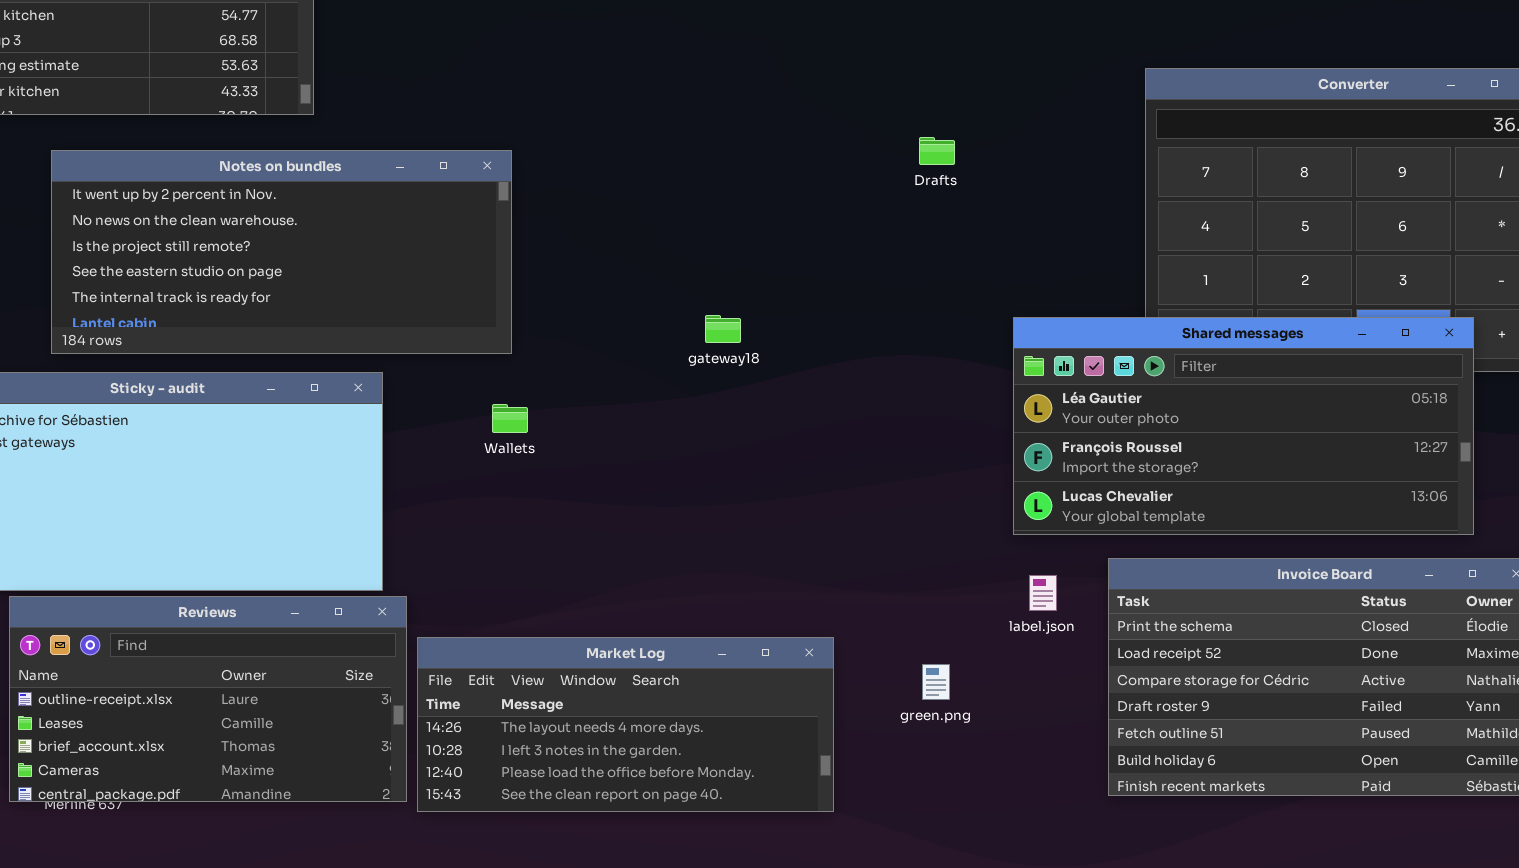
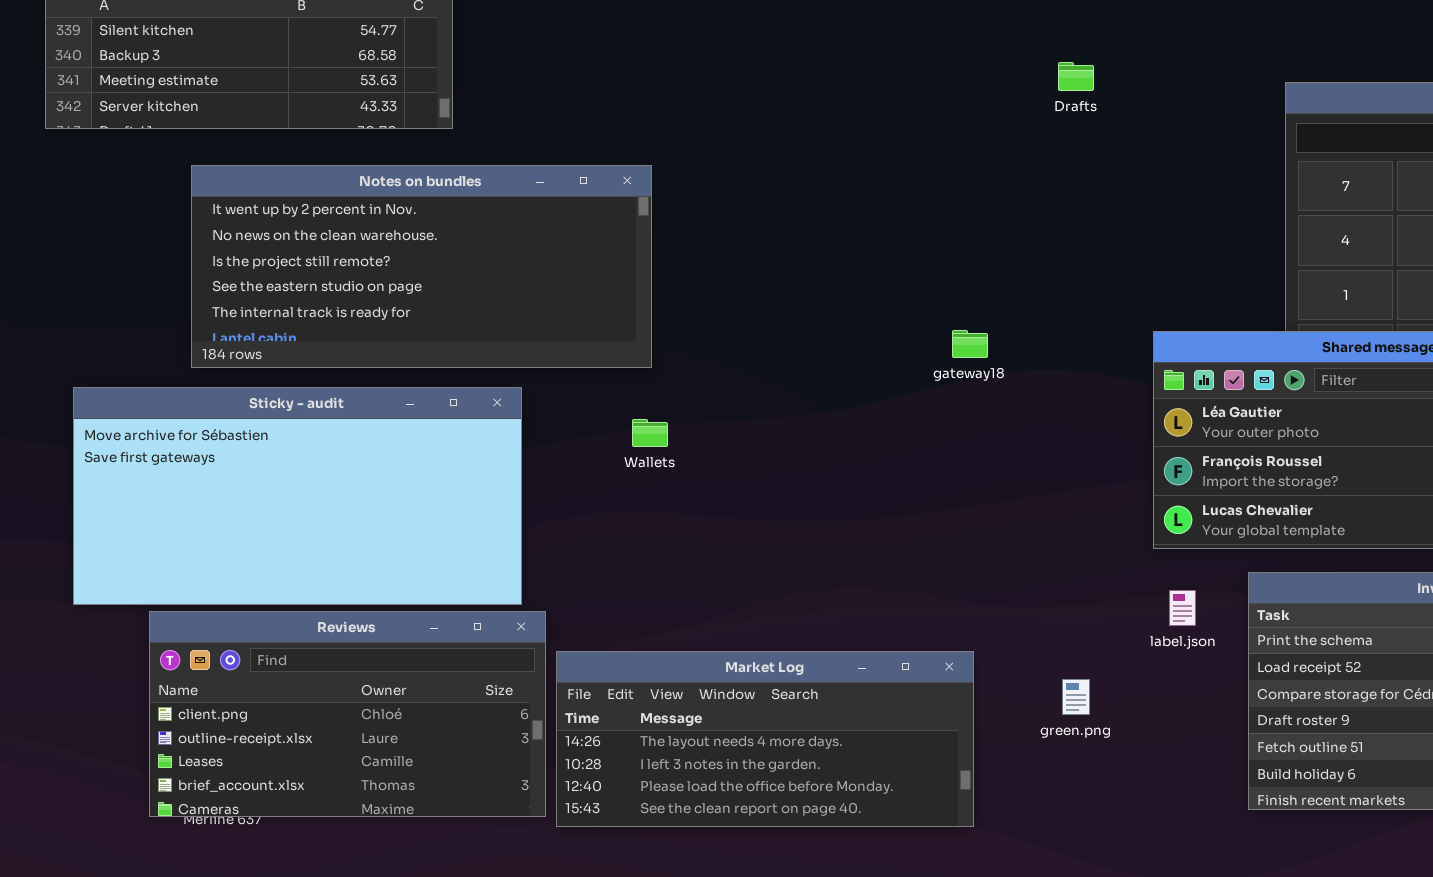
Drafts: [919,137,955,165] -> [1058,62,1094,91], moved
gateway18: [705,315,741,343] -> [952,330,988,358], moved
Reviews: [9,596,407,802] -> [149,611,546,817], scrolled up 1 row

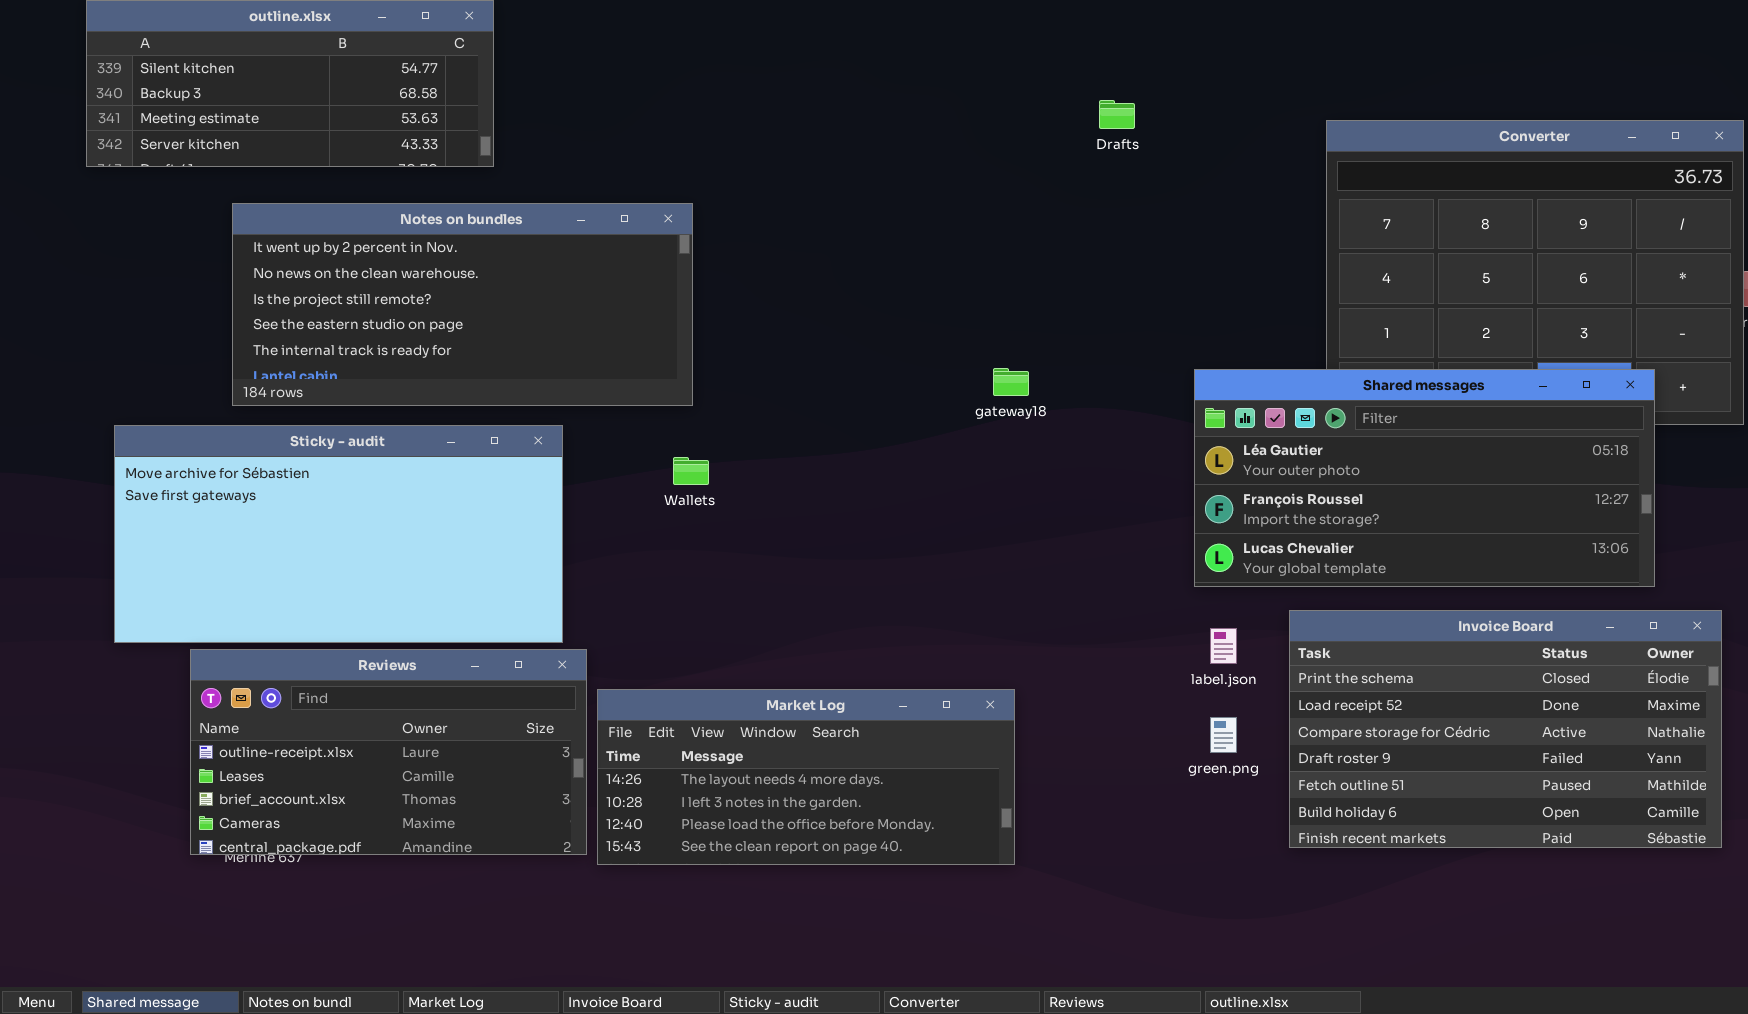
Reviews: [149,611,546,817] -> [190,649,587,855], scrolled down 1 row
green.png: [1062,679,1090,715] -> [1210,717,1237,753], moved

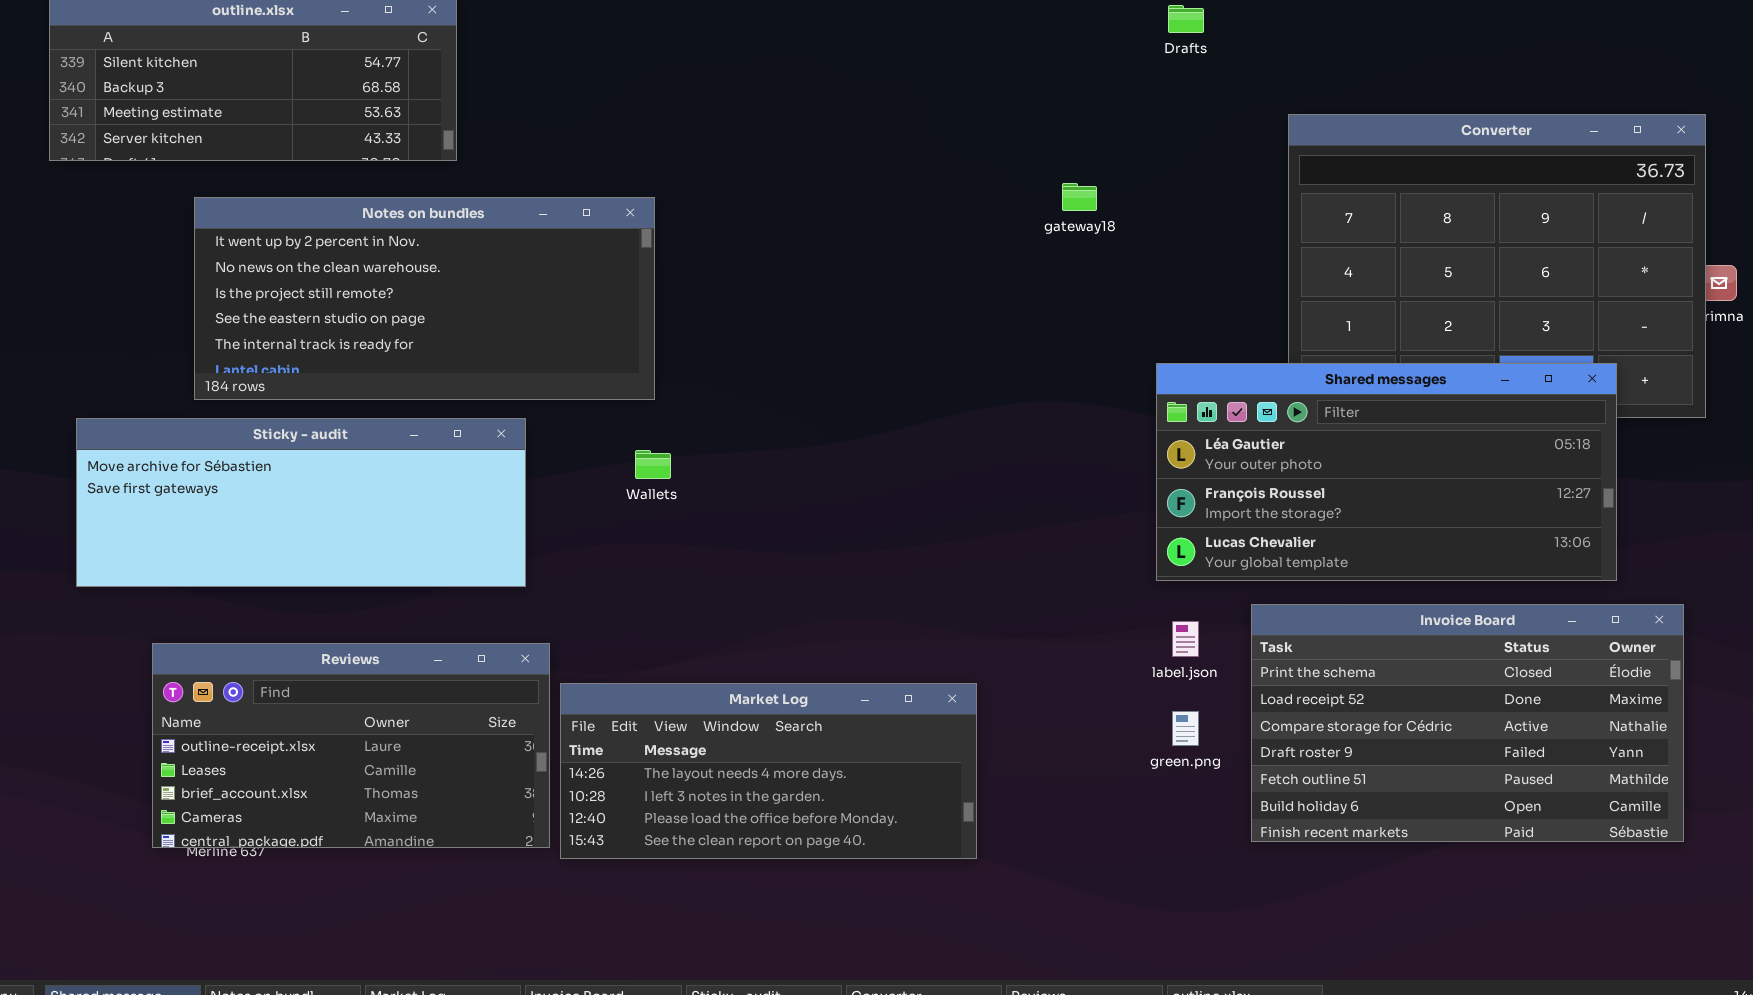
Drafts: [1099,100,1135,129] -> [1168,5,1204,33], moved
gateway18: [993,368,1029,396] -> [1062,183,1097,211], moved
Sticky - audit: [114,425,563,643] -> [76,418,526,587], resized

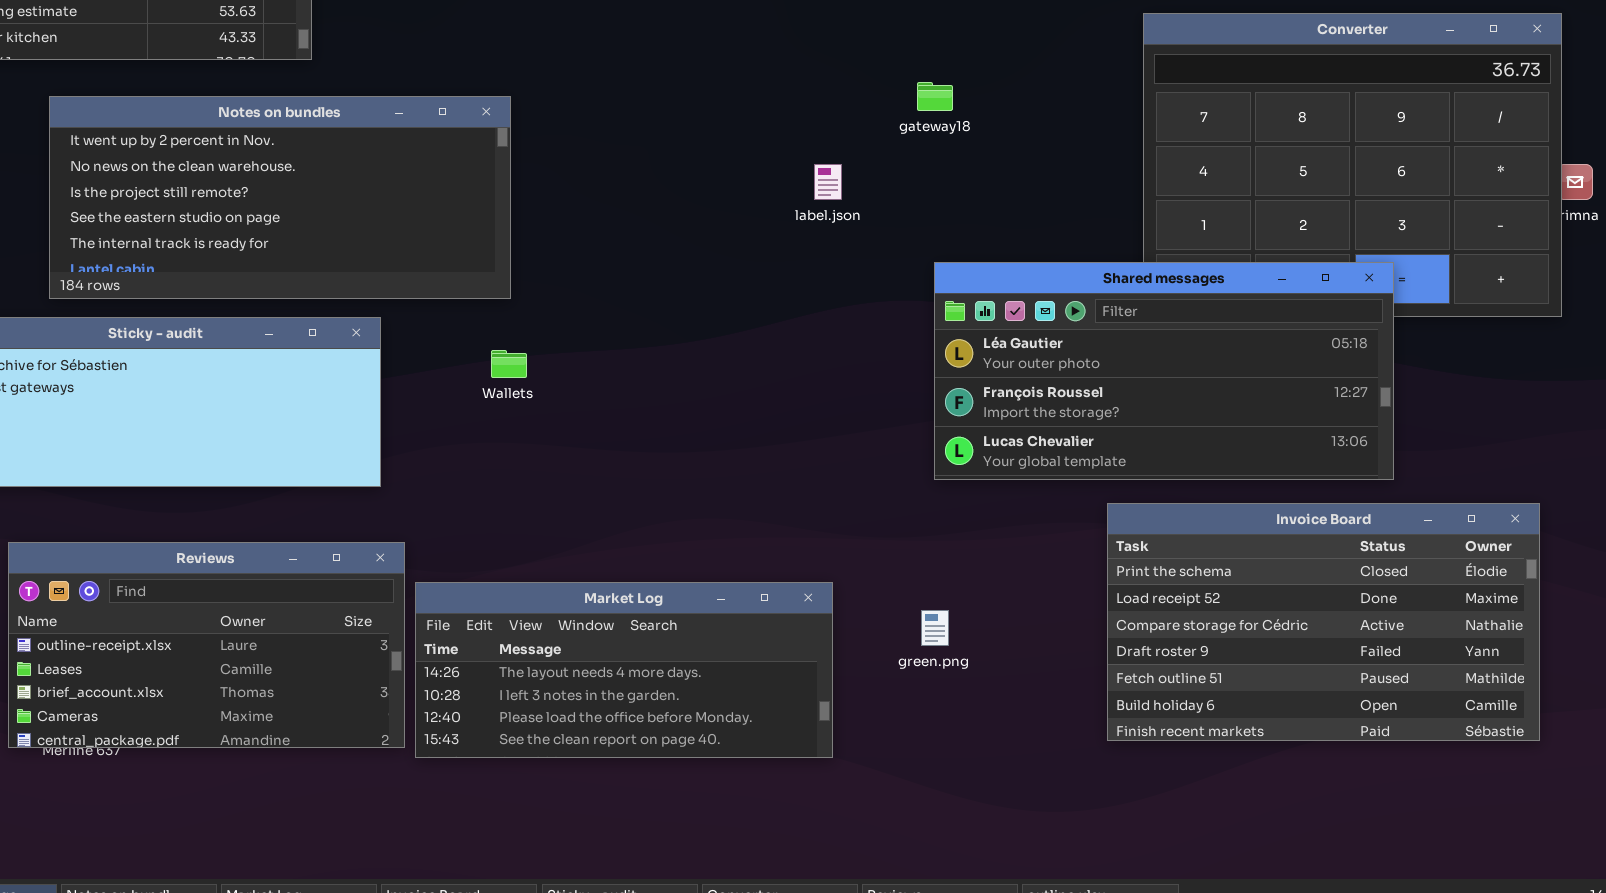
Shared messages: [1156,363,1617,581] -> [934,262,1394,480], moved
label.json: [1172,621,1199,657] -> [814,164,842,200], moved
green.png: [1172,711,1199,746] -> [921,610,949,646], moved

